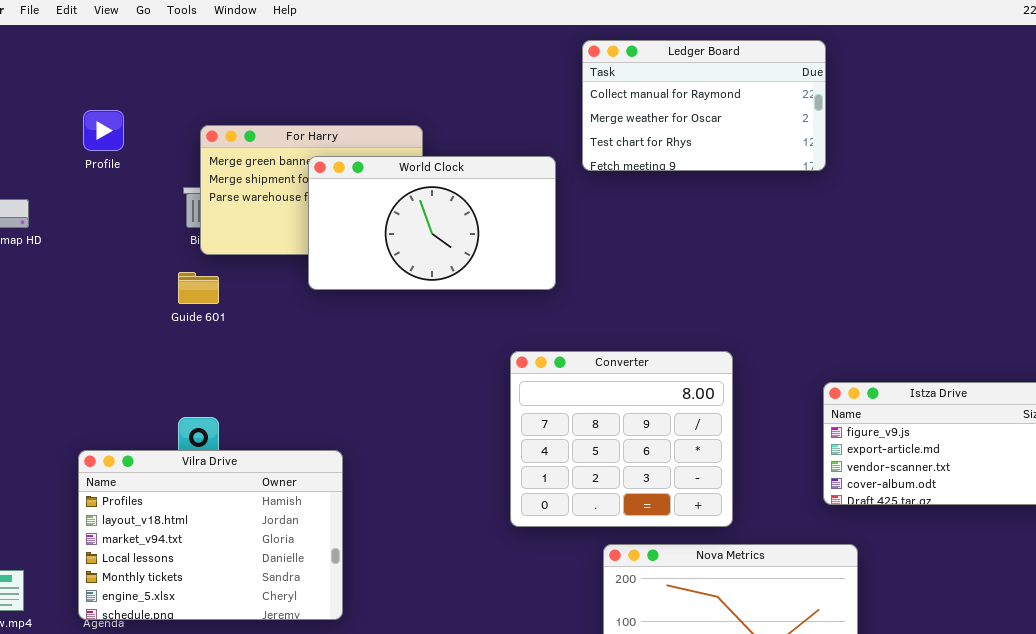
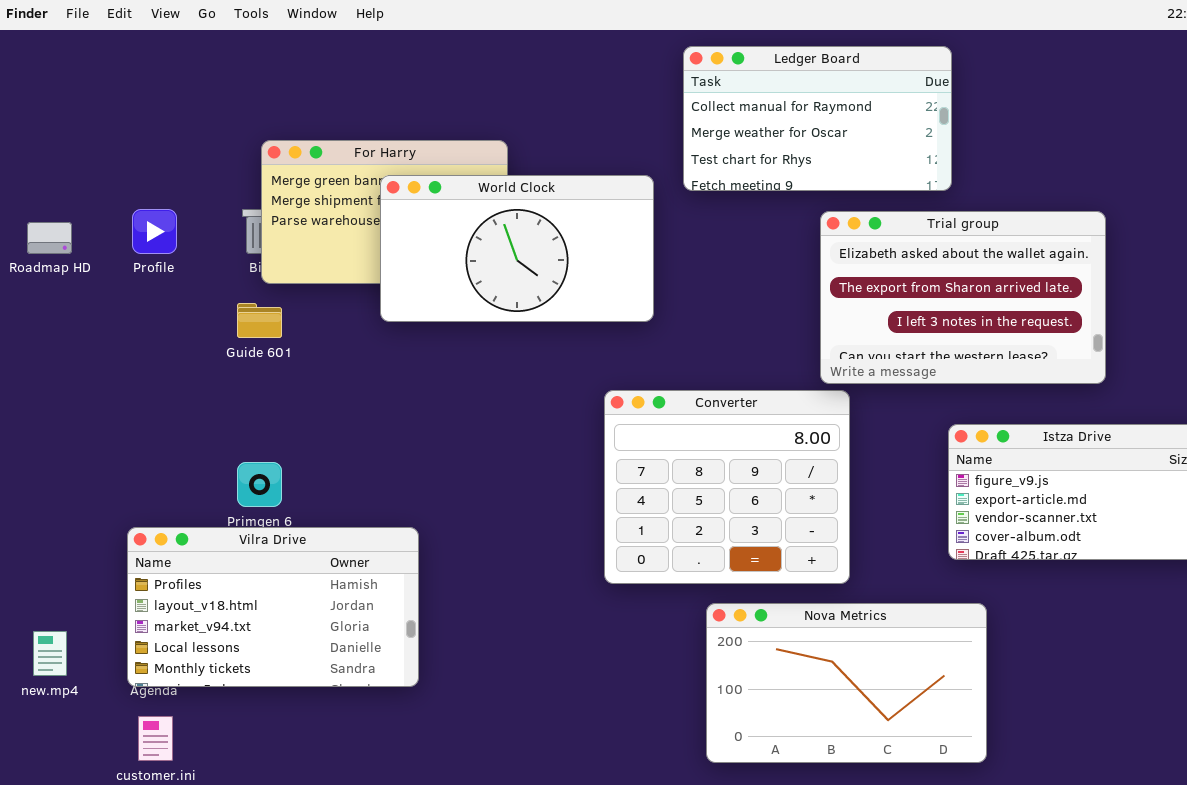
Profile: [83,110,124,151] -> [132,209,177,254], moved
Trial group: none -> [820,211,1106,384], opened
Vilra Drive: [78,450,343,620] -> [127,527,419,687], resized

